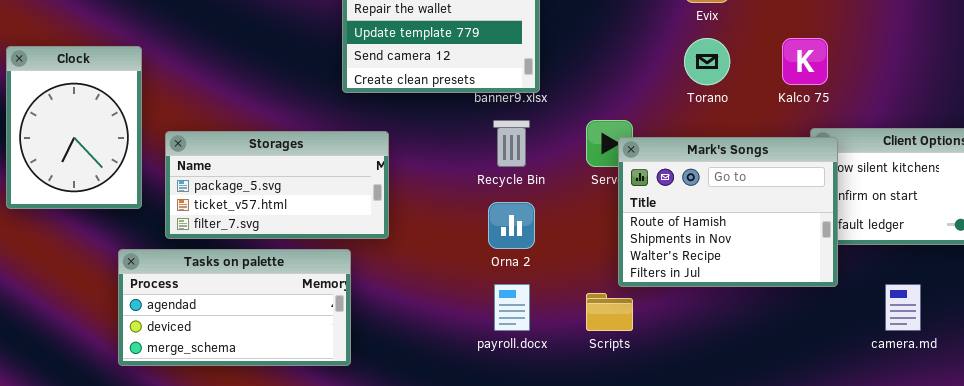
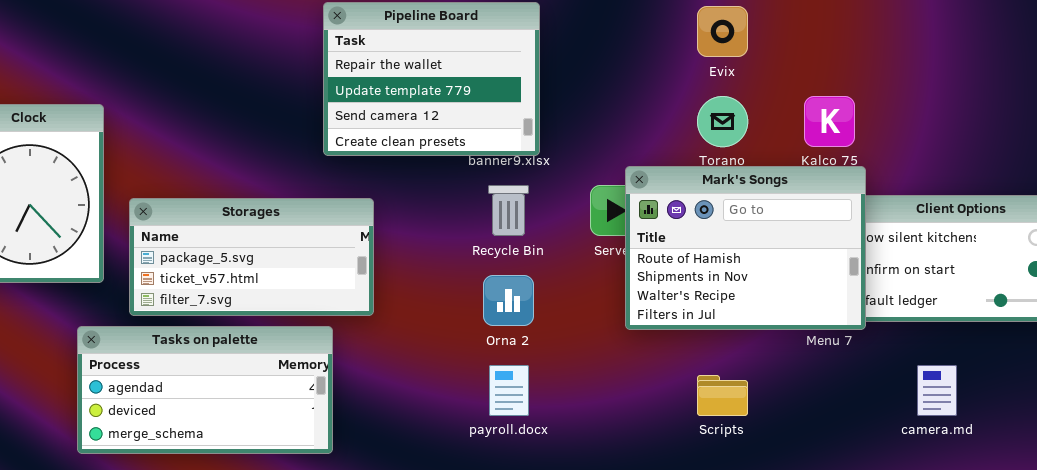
Mark's Songs: [618,137,838,287] -> [625,166,866,330], moved
Scripts: [586,293,633,331] -> [697,375,748,416], moved

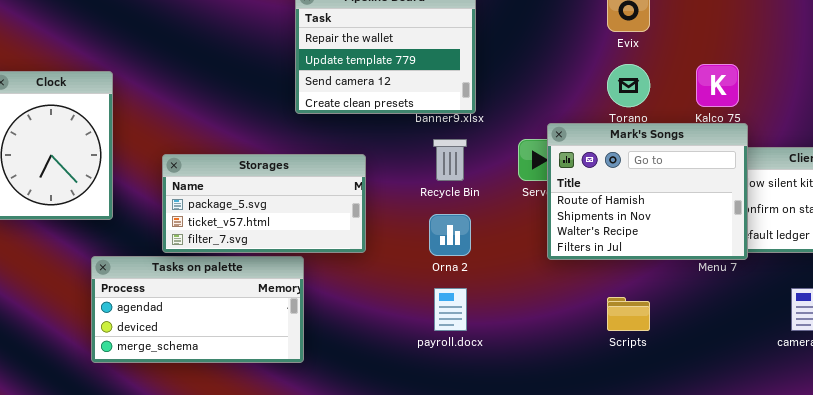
Storages: [129,198,374,316] -> [162,154,366,253], moved

